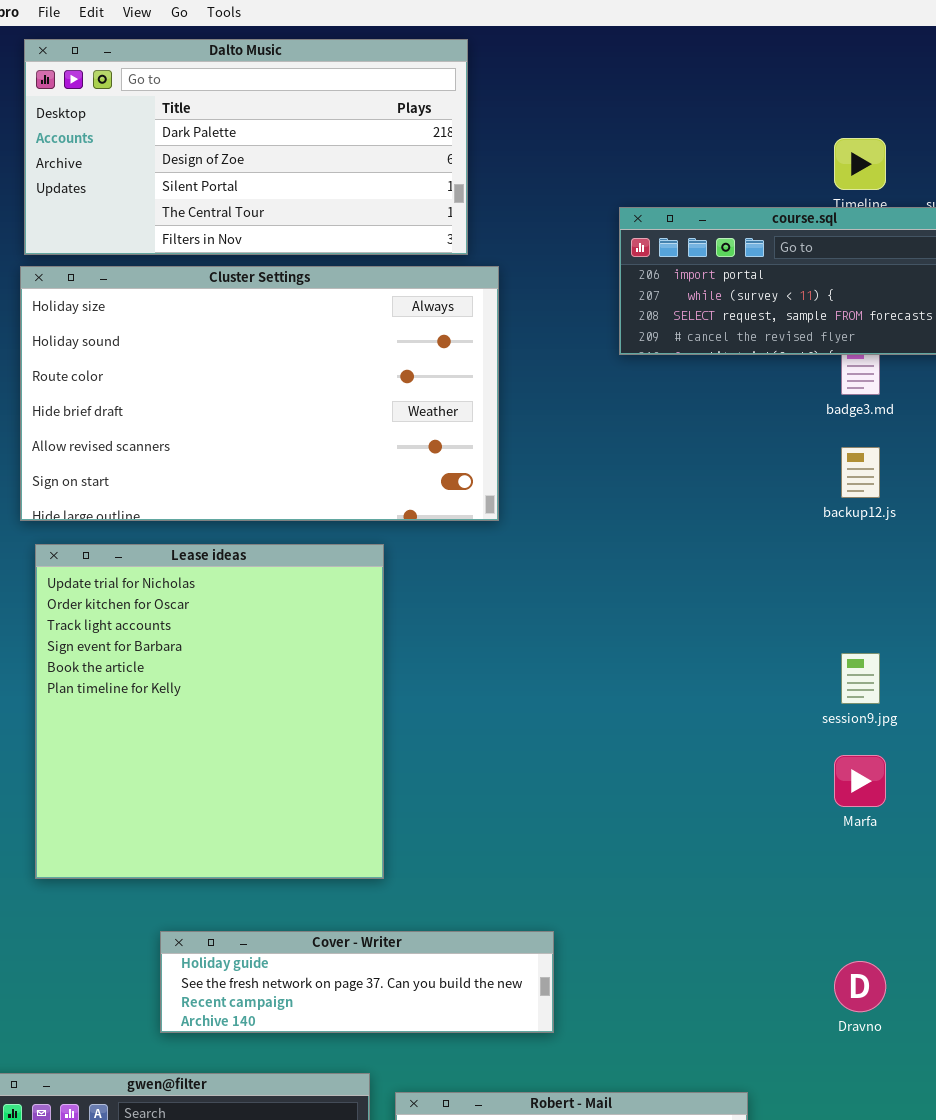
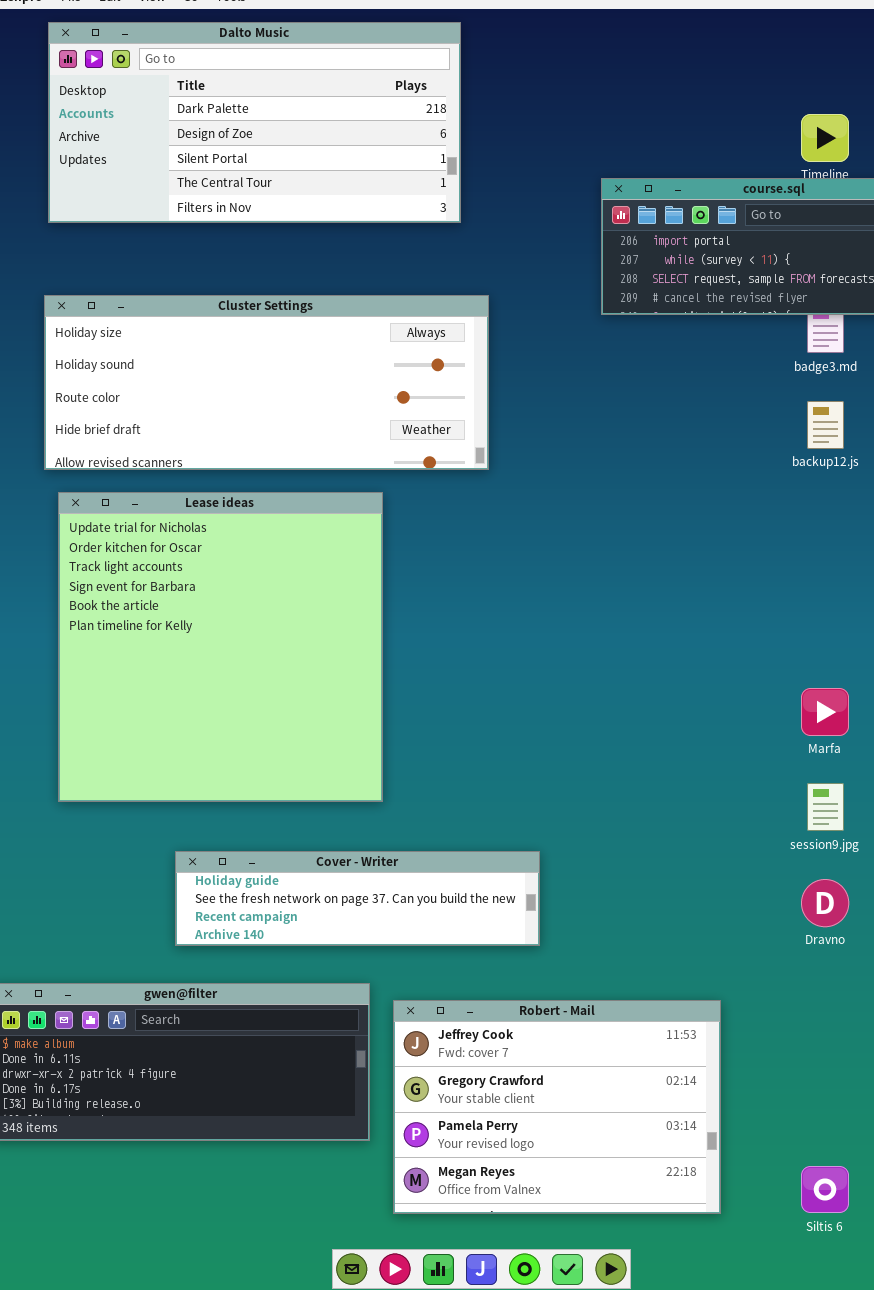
Cluster Settings: [20,266,499,521] -> [44,295,489,470], resized
session9.jpg: [841,653,880,704] -> [807,783,844,831], moved

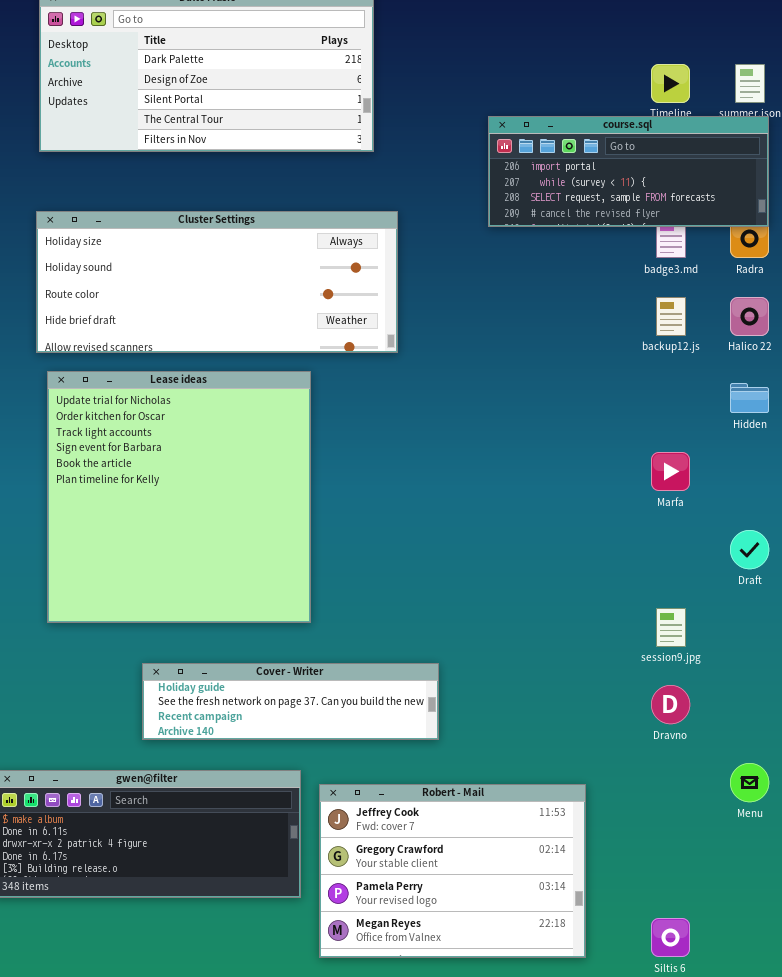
Marfa: [801,688,849,736] -> [651,452,690,491], moved

